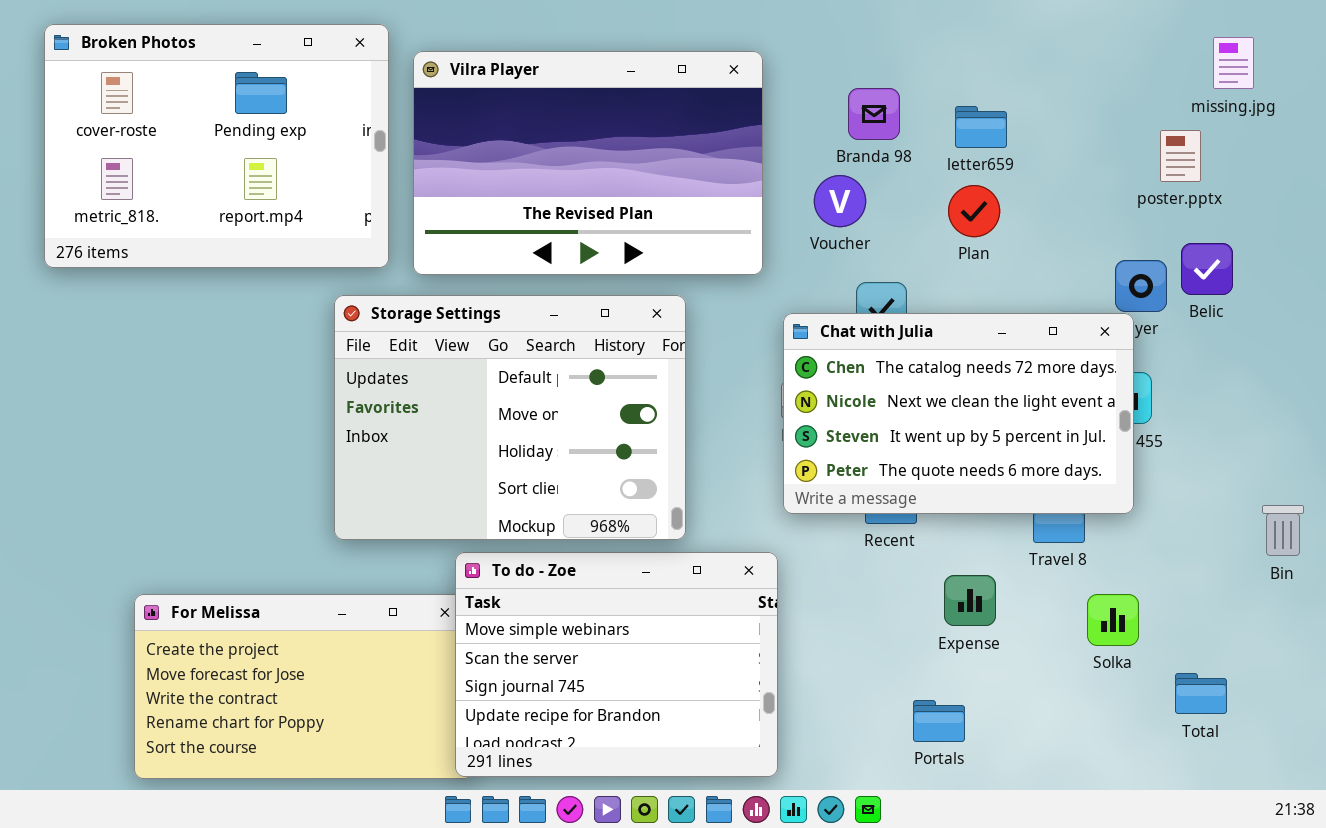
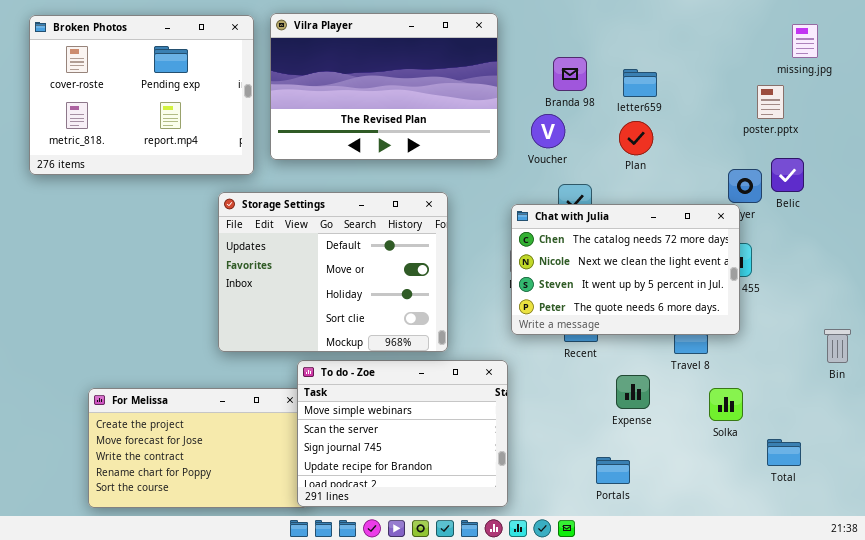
Vilra Player: [413,51,763,275] -> [270,13,498,160], moved

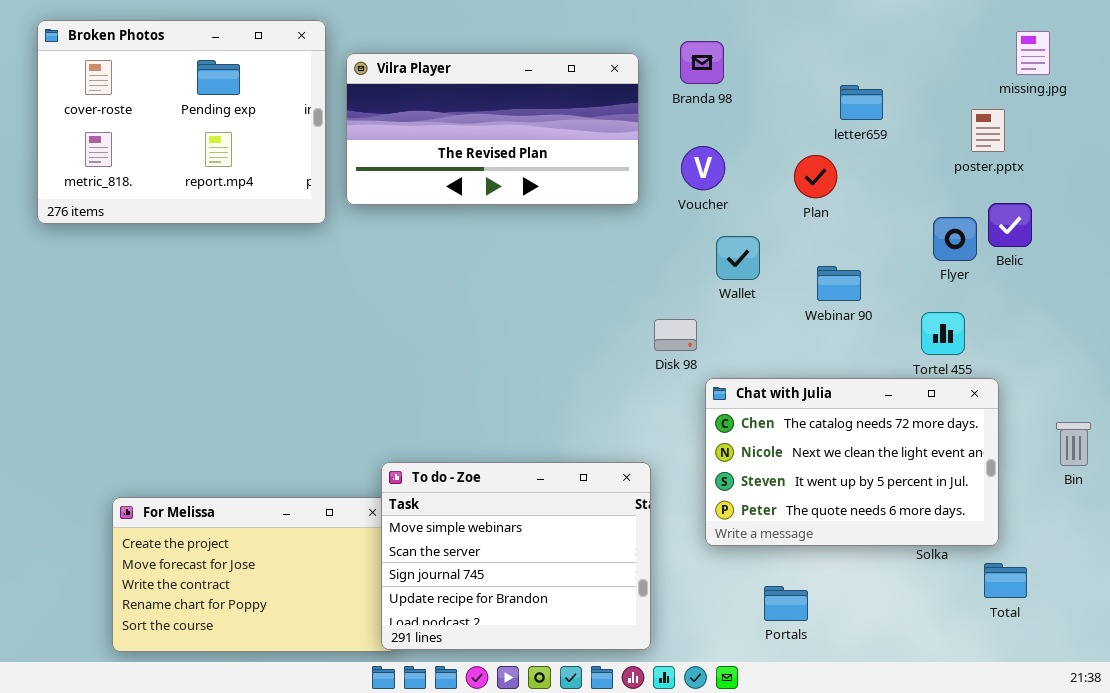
Vilra Player: [270,13,498,160] -> [346,53,639,205], resized
Branda 98: [553,57,587,91] -> [680,41,724,84], moved
letter659: [623,69,657,97] -> [840,85,883,120], moved
Storage Settings: [218,192,448,352] -> none, closed
Chat with Julia: [511,204,740,335] -> [705,378,999,546], moved

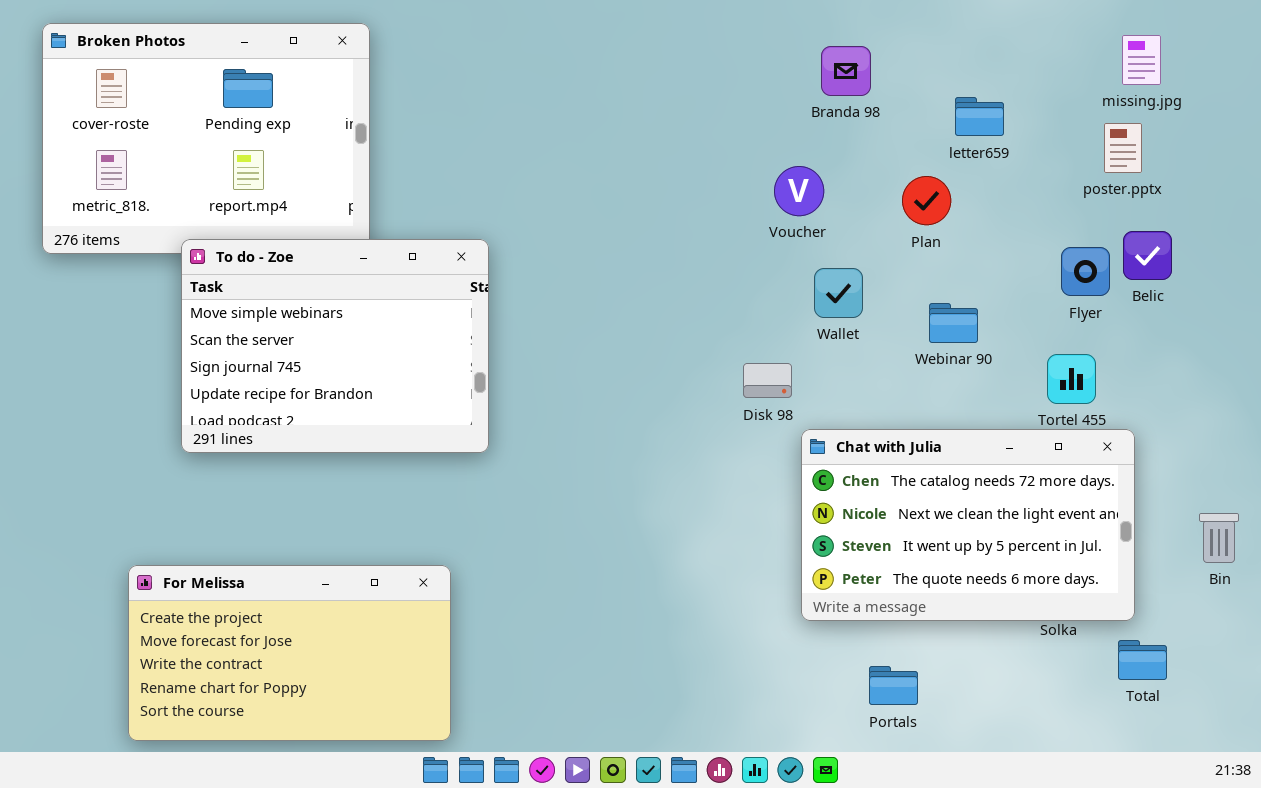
missing.jpg: [1016,31,1050,75] -> [1122,35,1161,85], moved
Branda 98: [680,41,724,84] -> [821,46,871,96], moved
Vilra Player: [346,53,639,205] -> none, closed
Bin: [1056,422,1091,466] -> [1199,513,1239,563], moved
To do - Zoe: [381,462,651,650] -> [181,239,489,453], moved

